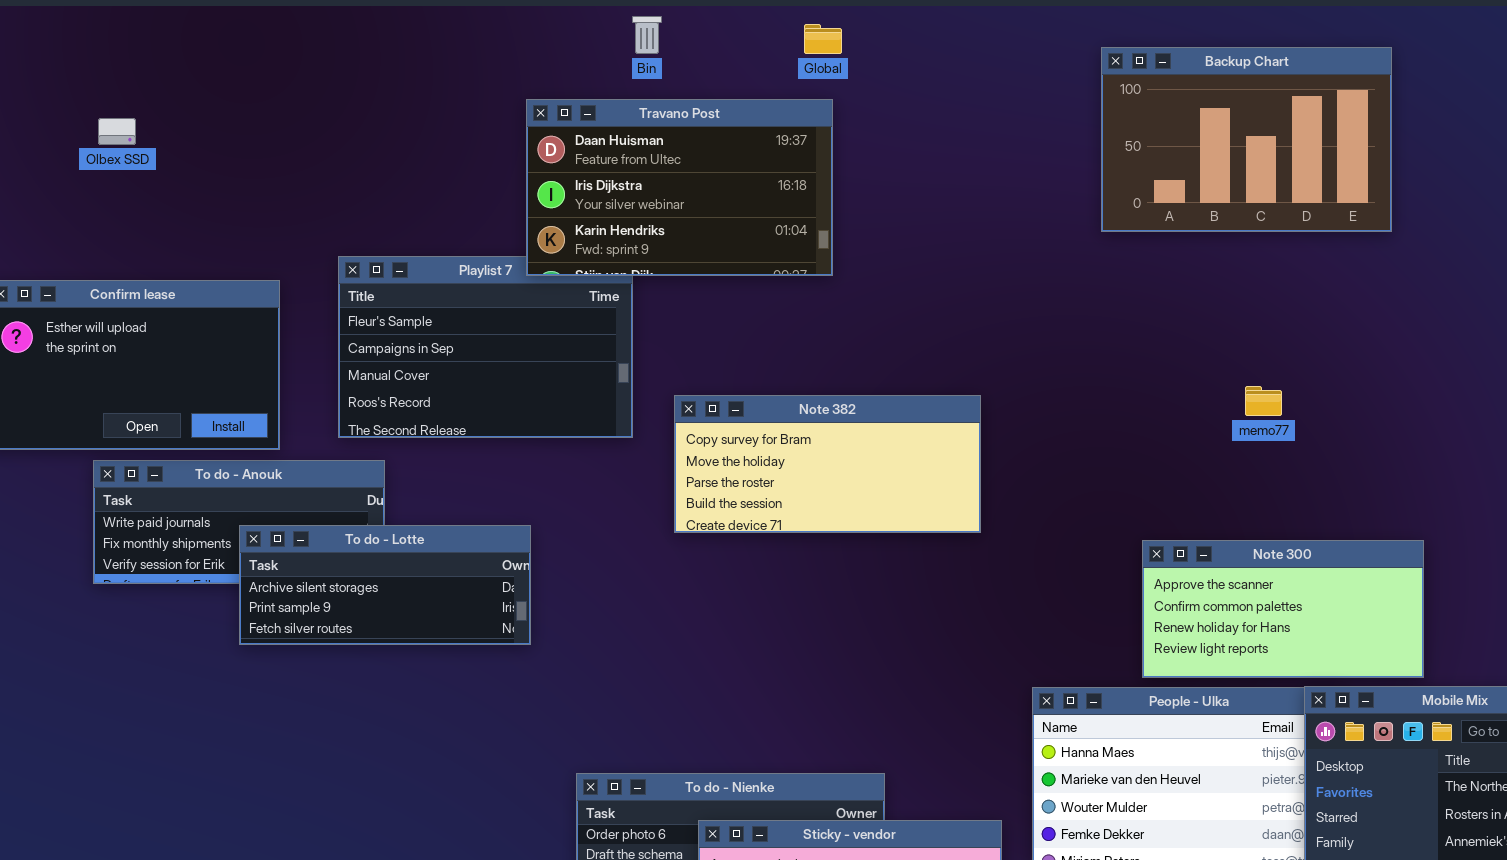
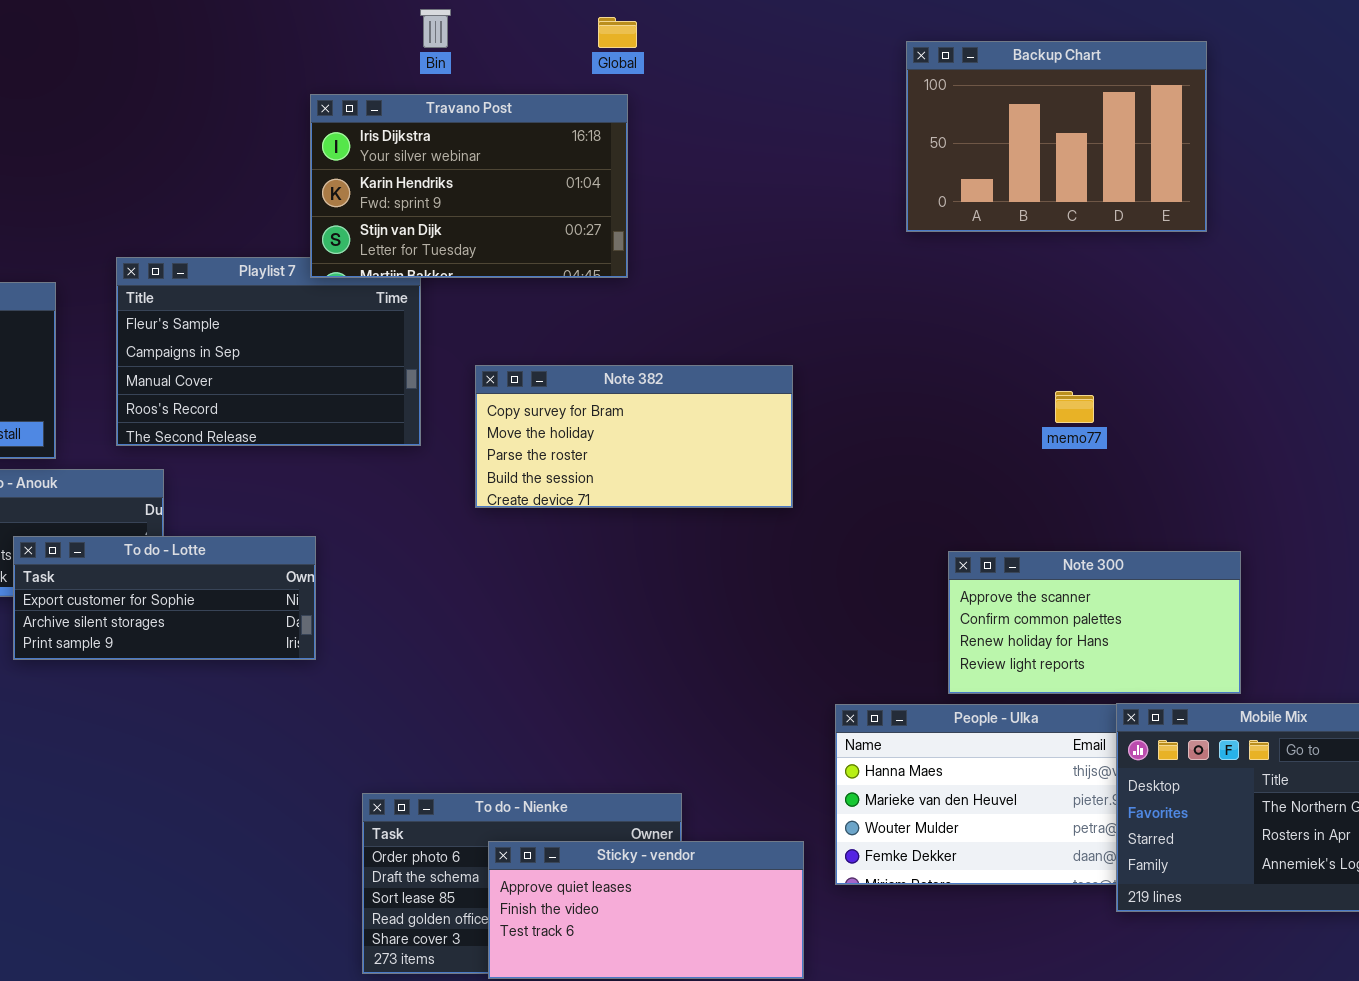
Travano Post: [526,99,833,276] -> [310,94,628,278], scrolled down 1 row
Note 382: [674,395,981,533] -> [475,365,793,508], moved
To do - Lotte: [239,525,531,645] -> [13,536,316,660], scrolled up 1 row

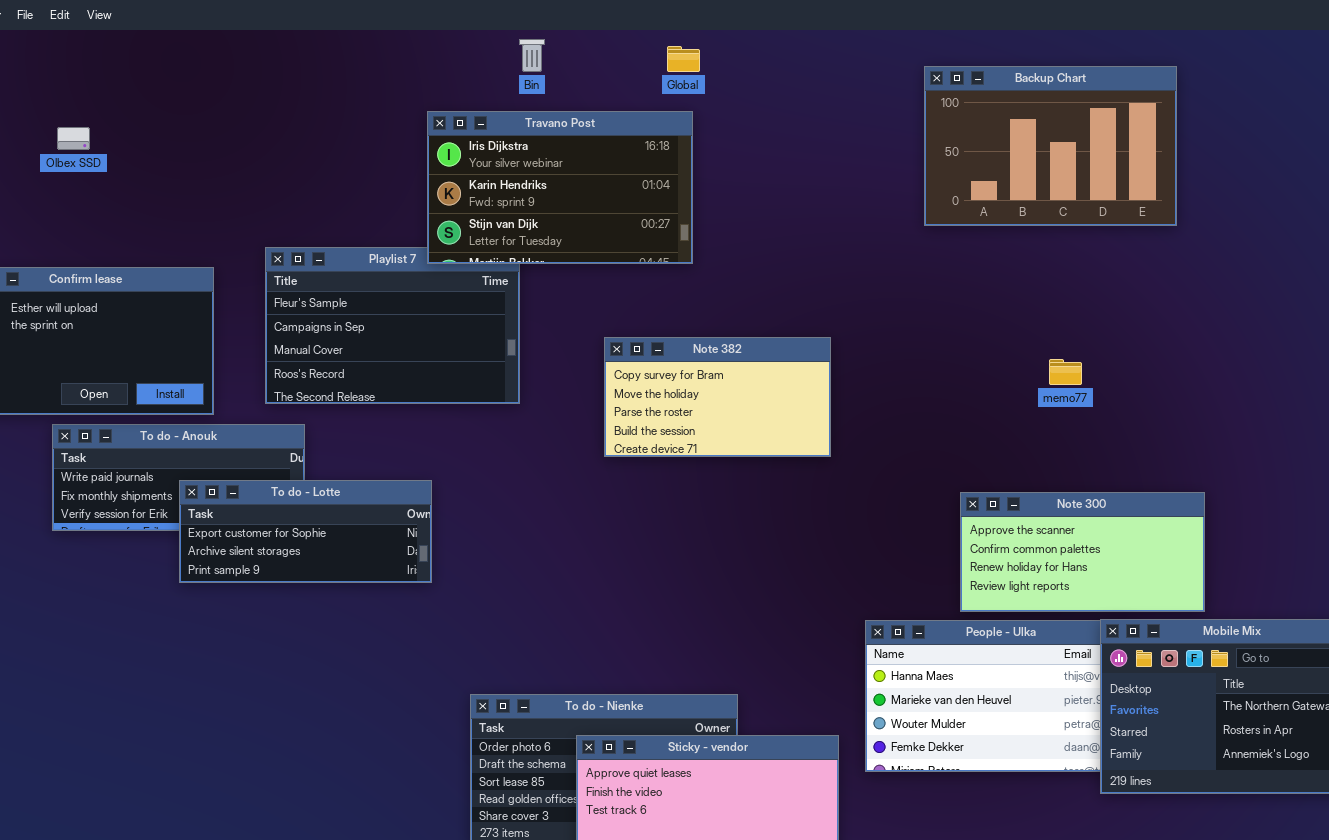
Note 382: [475,365,793,508] -> [604,337,831,457], resized

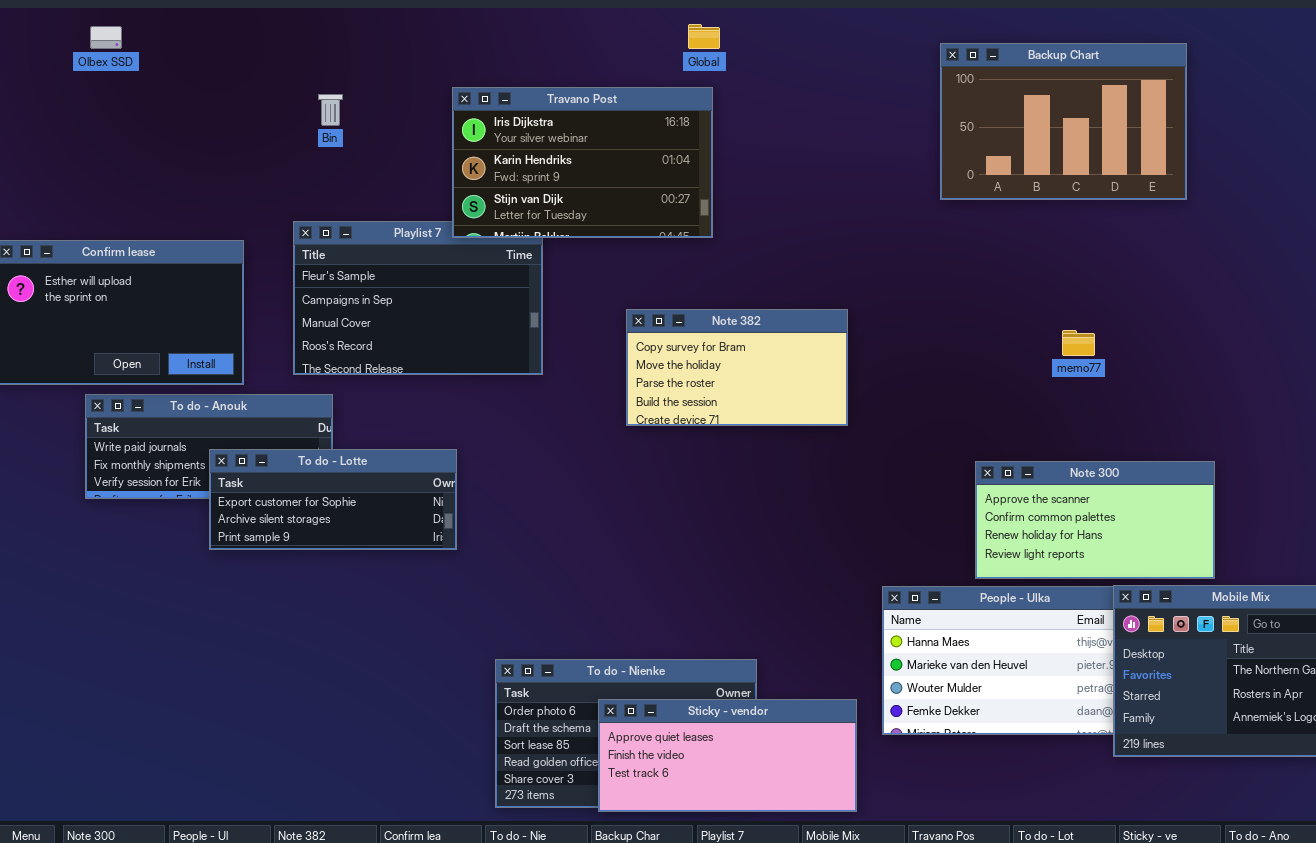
Bin: [519,39,545,72] -> [318,94,343,126], moved
Olbex SSD: [57,127,90,150] -> [90,26,122,49], moved

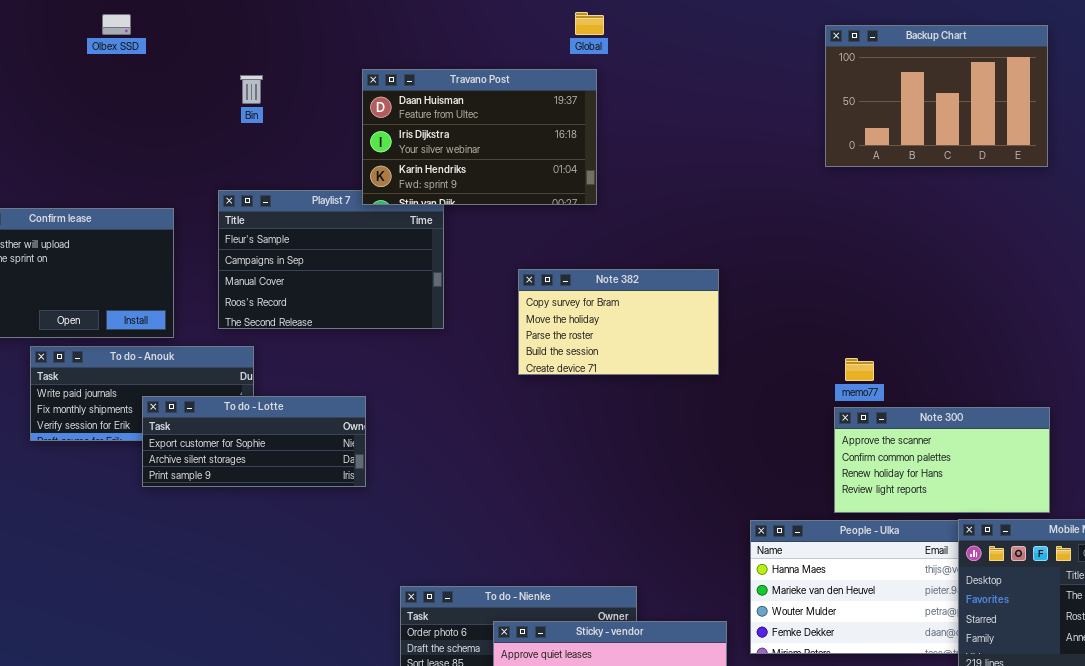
Olbex SSD: [90,26,122,49] -> [102,14,131,35], moved
Backup Chart: [940,43,1187,200] -> [825,25,1048,167], moved
Travano Post: [452,87,713,238] -> [362,69,597,205], scrolled up 1 row
memo77: [1062,330,1095,356] -> [845,358,874,381], moved

